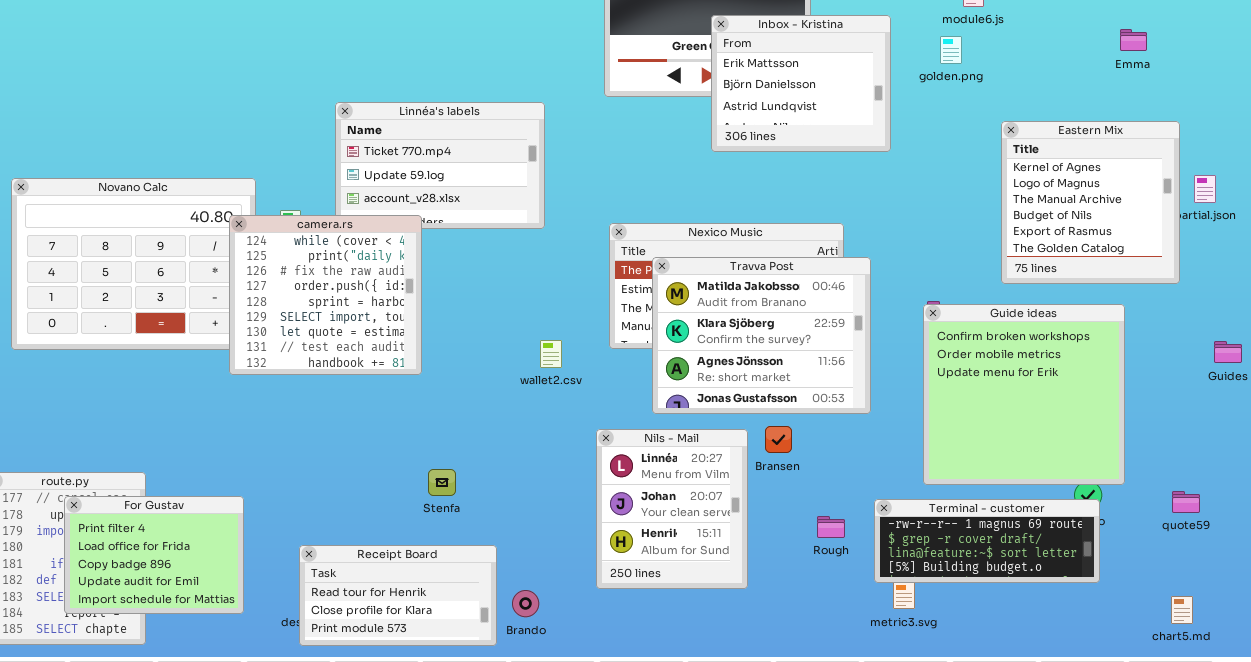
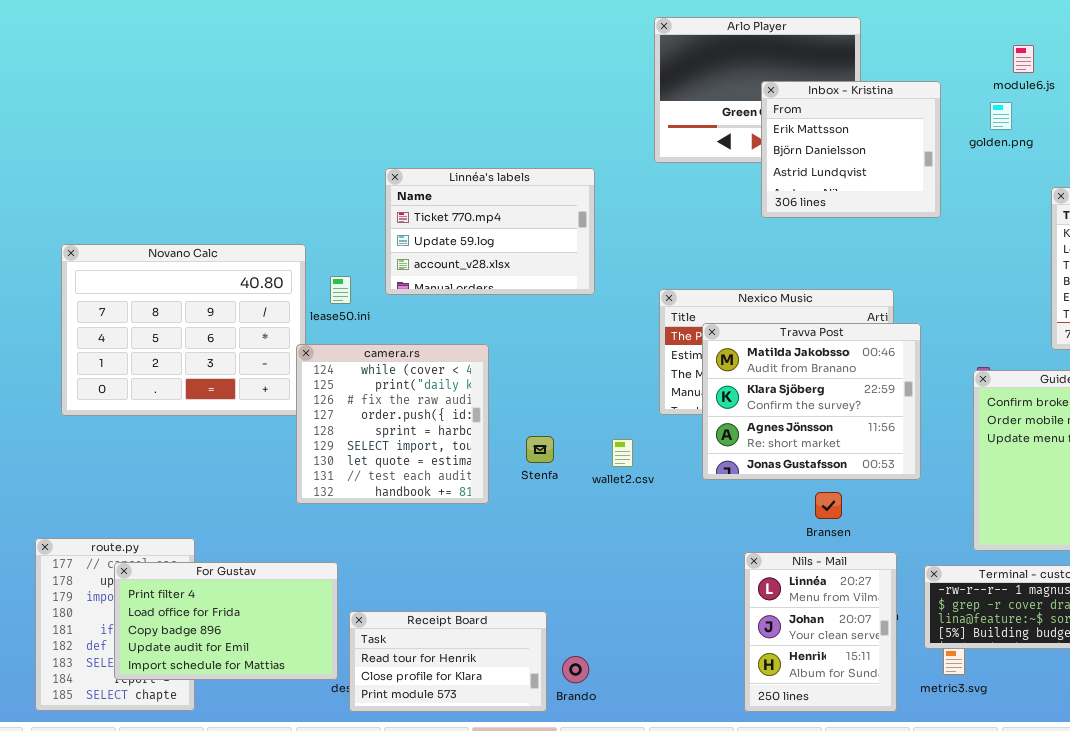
camera.rs: [229,215,422,375] -> [296,344,489,504], moved
wallet2.csv: [540,340,562,368] -> [612,439,633,467], moved
Nils - Mail: [596,429,748,589] -> [744,552,897,712], moved
Stenfa: [428,469,456,496] -> [526,436,554,463], moved
For Gustav: [64,496,244,614] -> [114,562,338,680], resized

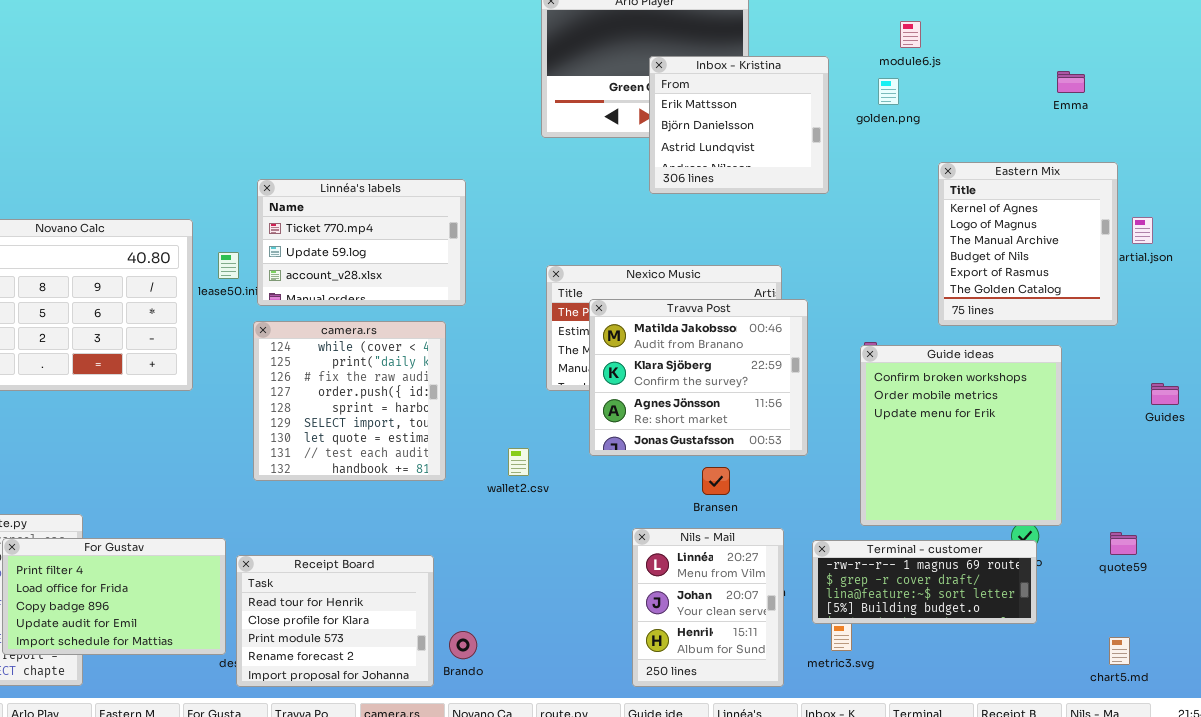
Linnéa's labels: [385,168,595,295] -> [257,179,466,306], moved
camera.rs: [296,344,489,504] -> [253,321,446,481], moved
wallet2.csv: [612,439,633,467] -> [508,448,529,476], moved
Receipt Board: [349,611,547,712] -> [236,555,434,687], resized

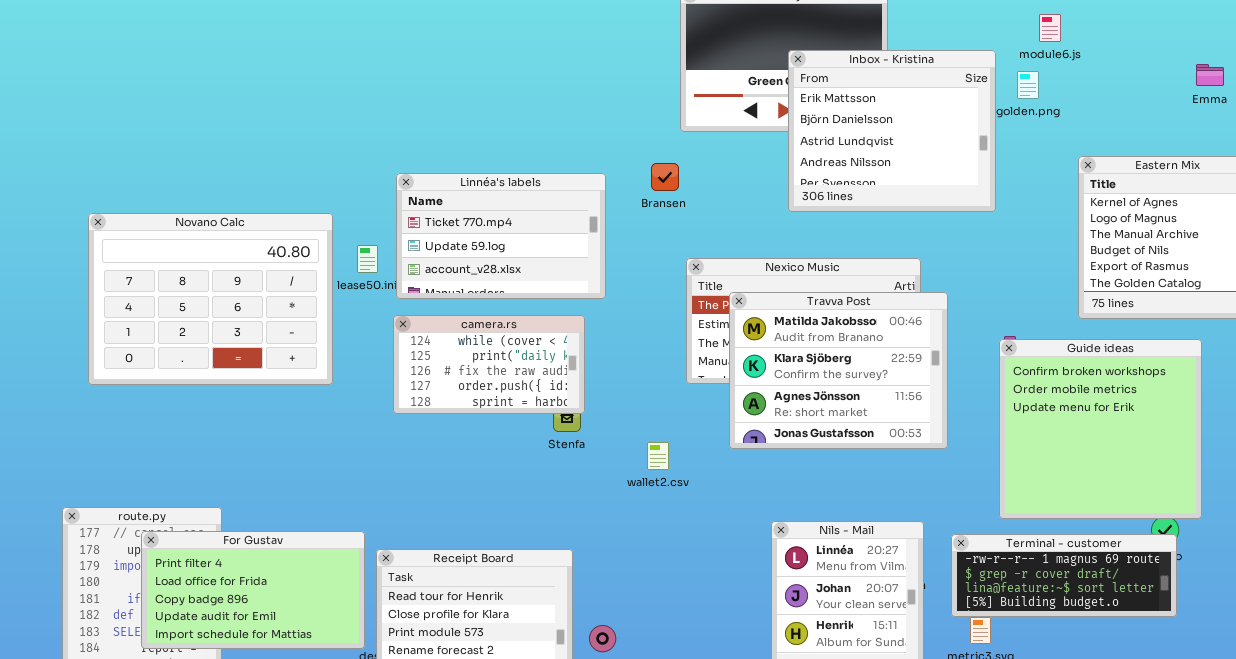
Inbox - Kristina: [649,56,829,194] -> [788,50,996,212], resized
camera.rs: [253,321,446,481] -> [393,315,585,414], resized
Bransen: [702,467,730,495] -> [651,163,679,191], moved

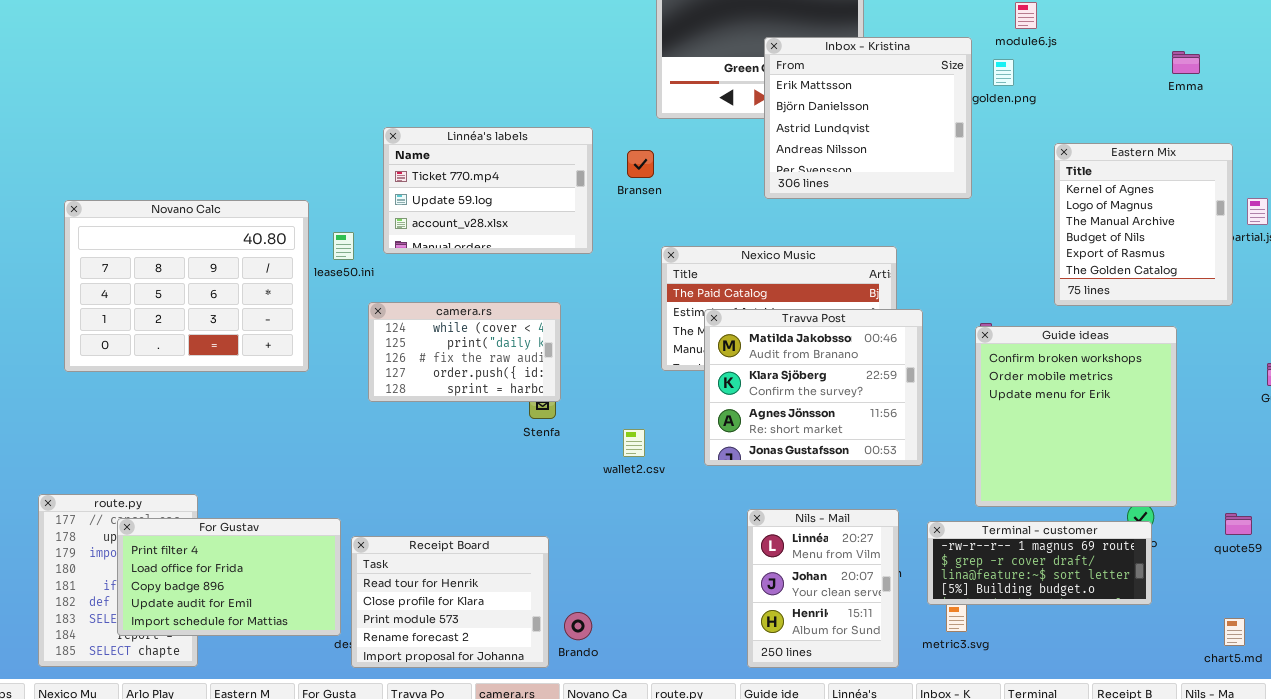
Linnéa's labels: [396,173,606,299] -> [383,127,593,254], moved
Travva Post: [729,292,948,449] -> [704,309,923,466], moved

